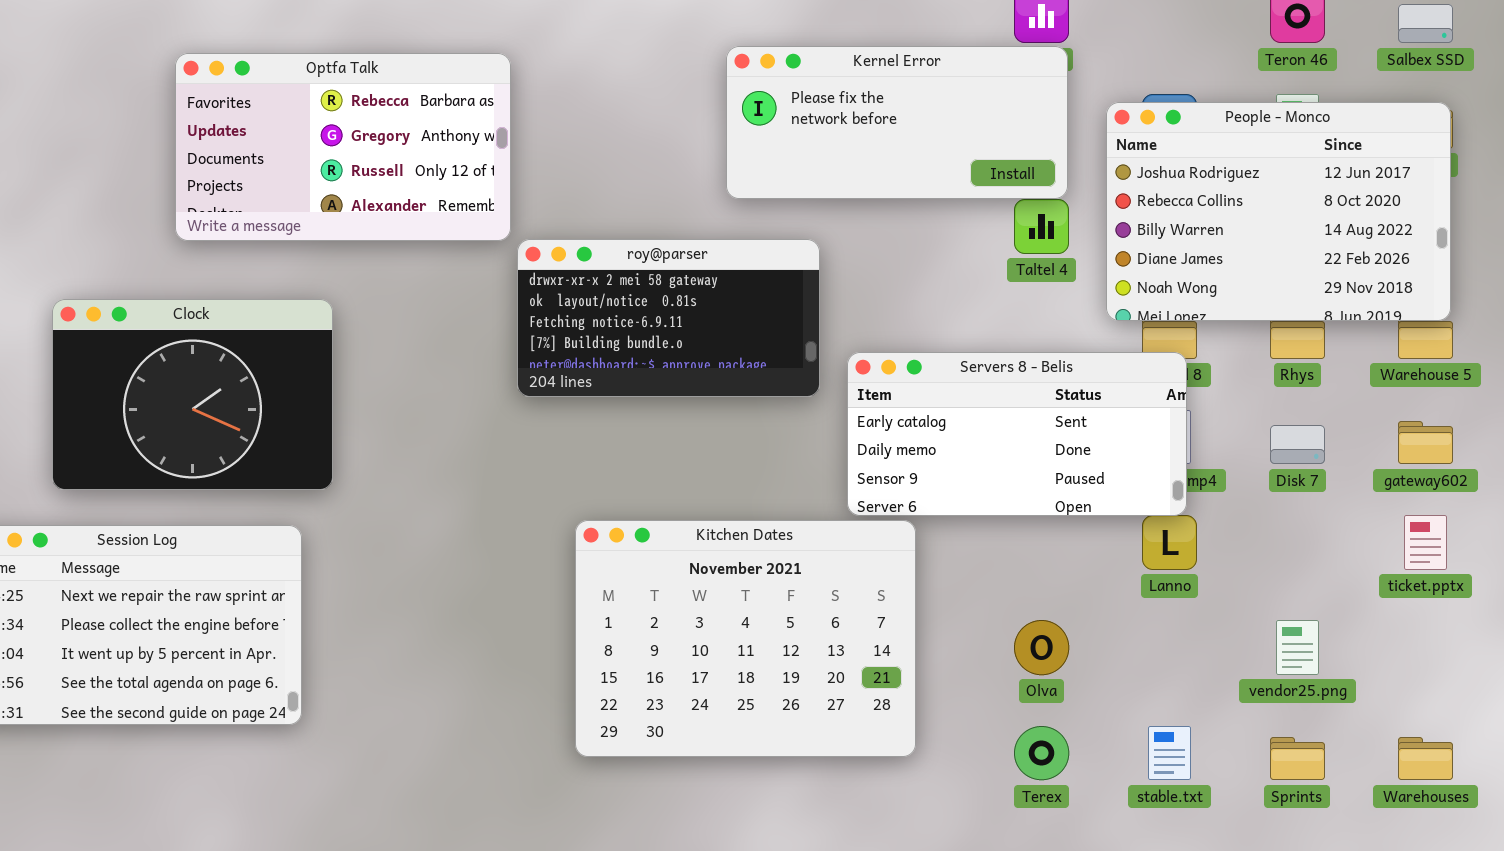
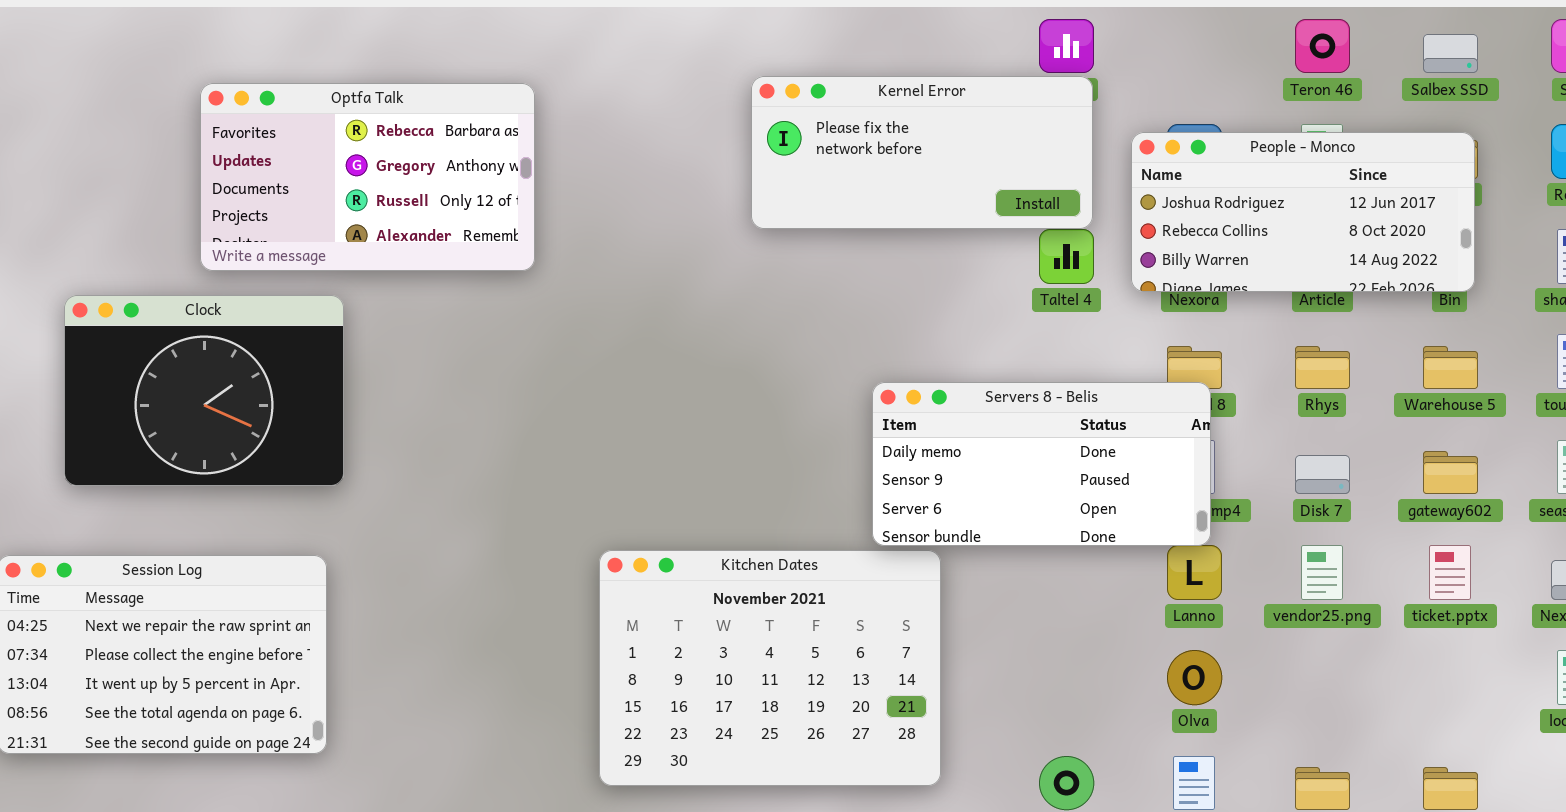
People - Monco: [1106,102,1451,321] -> [1131,132,1475,292], resized
roy@parser: [517,239,820,397] -> none, closed
Clock: [52,299,333,490] -> [64,295,344,486], moved
Servers 8 - Belis: [847,352,1187,516] -> [872,382,1211,546], scrolled down 1 row
Olva: [1014,620,1069,675] -> [1167,650,1222,705], moved
vendor25.png: [1276,620,1319,675] -> [1301,545,1343,600], moved

